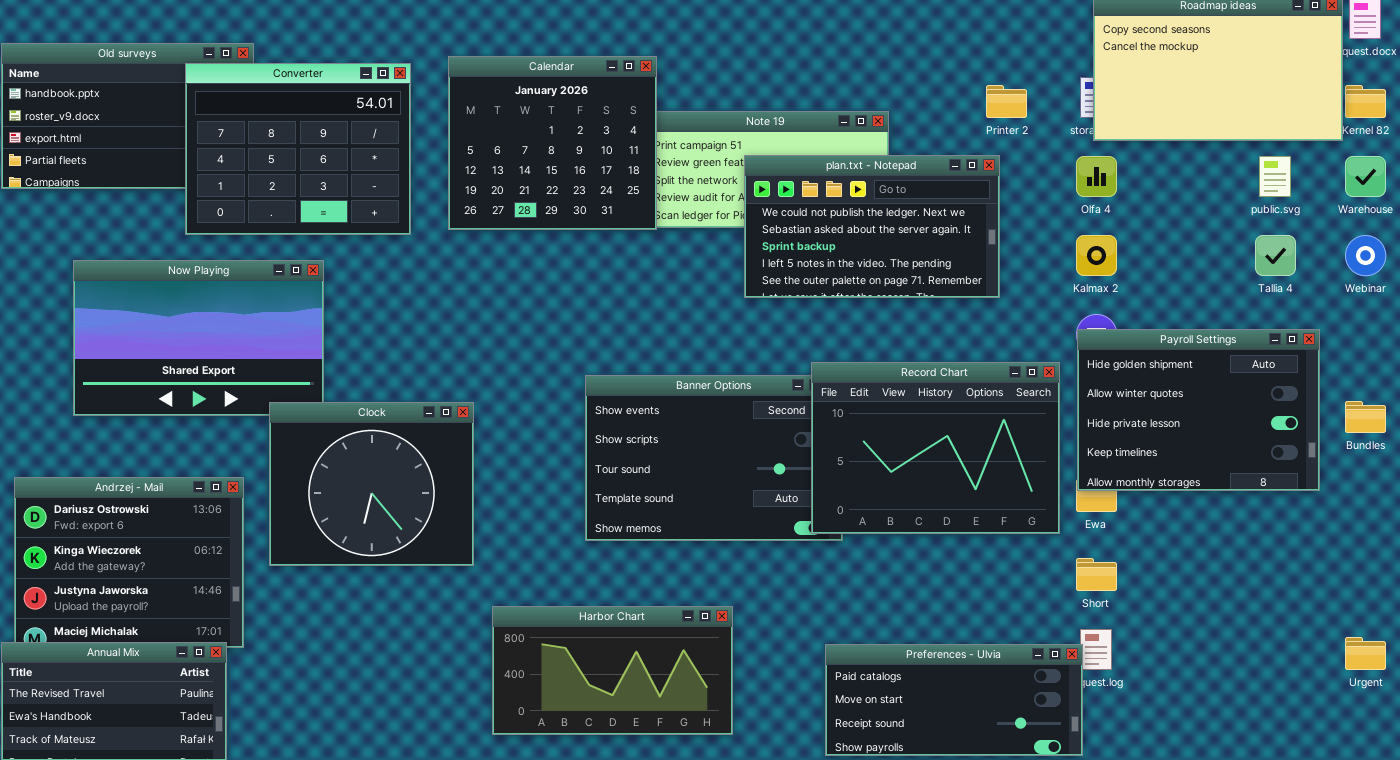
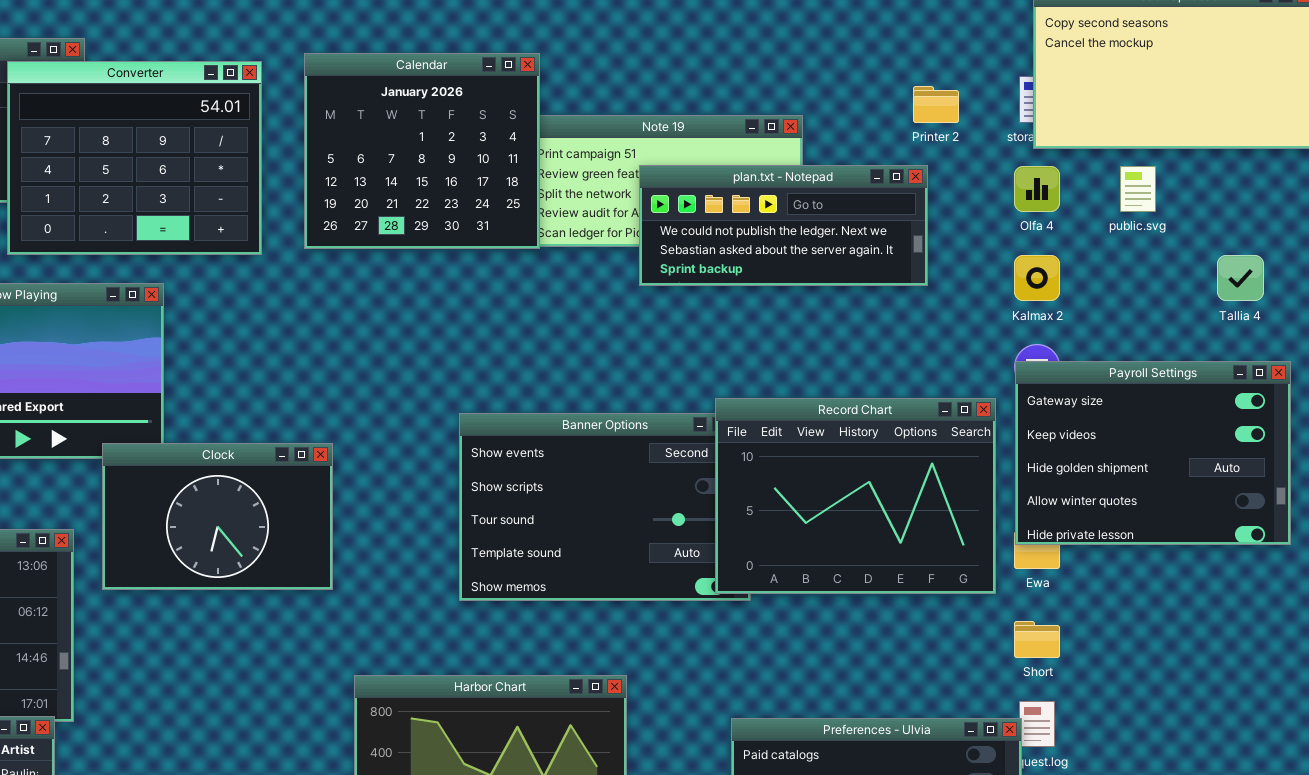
plan.txt - Notepad: [744,155,1000,298] -> [639,165,928,286], resized
public.svg: [1259,156,1291,197] -> [1120,166,1156,212], moved
Payroll Settings: [1077,329,1320,491] -> [1015,361,1291,545], scrolled up 2 rows
Clock: [269,402,474,566] -> [102,443,333,590], resized

